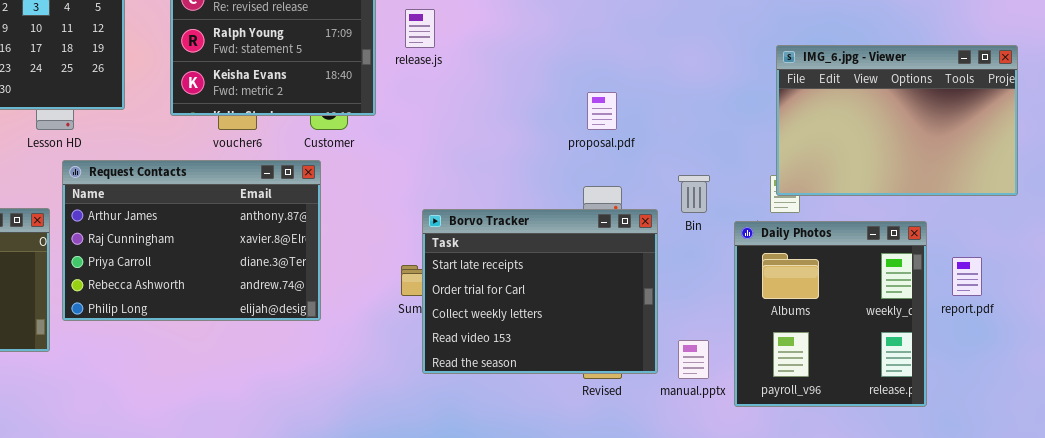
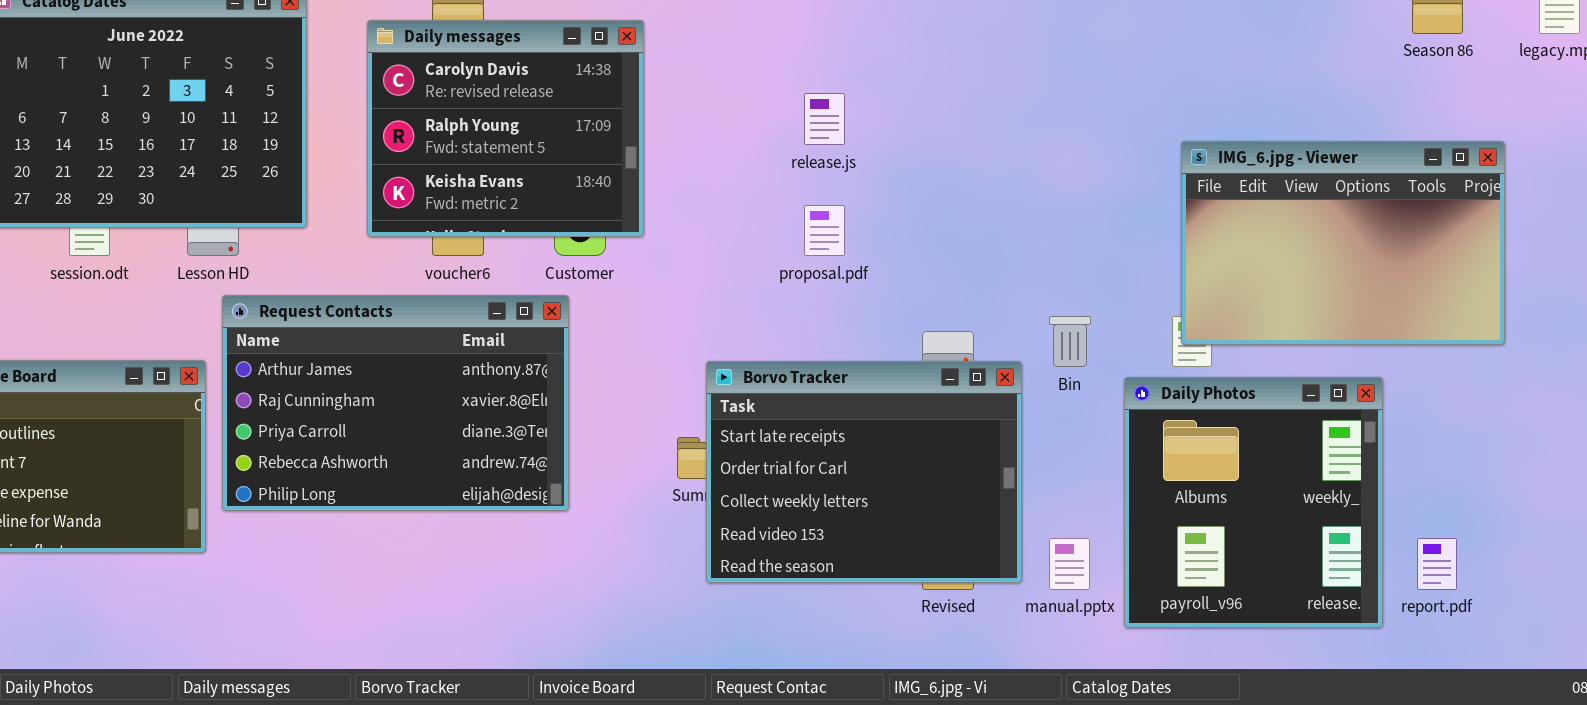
release.js: [405,9,435,48] -> [804,93,845,145], moved
proposal.pdf: [587,92,617,130] -> [804,205,845,256], moved
report.pdf: [952,257,982,296] -> [1417,538,1457,590], moved

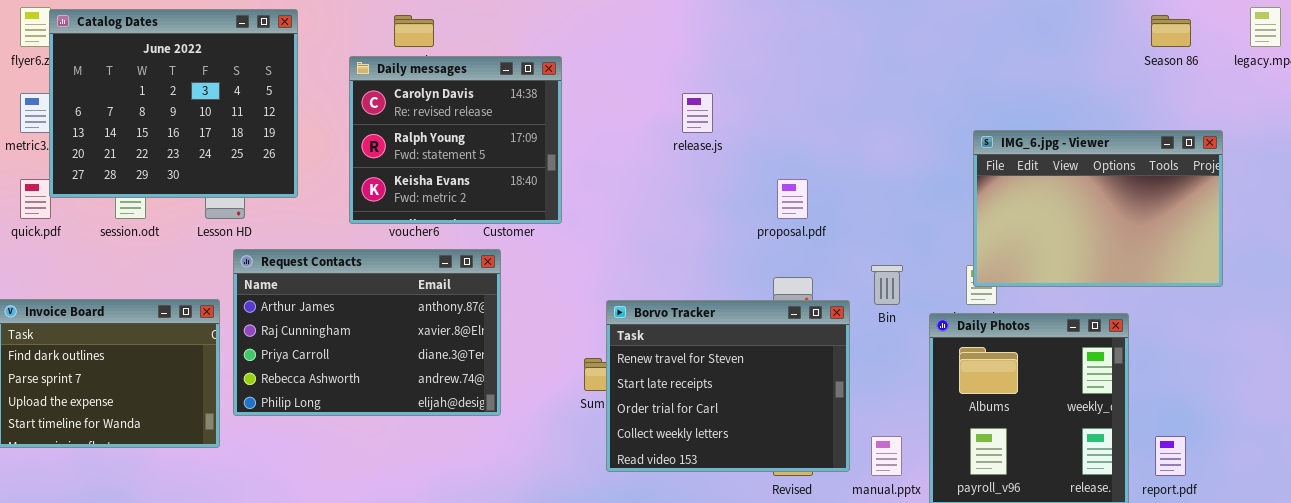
Daily messages: [367,20,644,237] -> [349,56,562,224], moved
proposal.pdf: [804,205,845,256] -> [777,179,808,219], moved
Borvo Tracker: [706,361,1022,583] -> [606,300,850,472], scrolled up 1 row

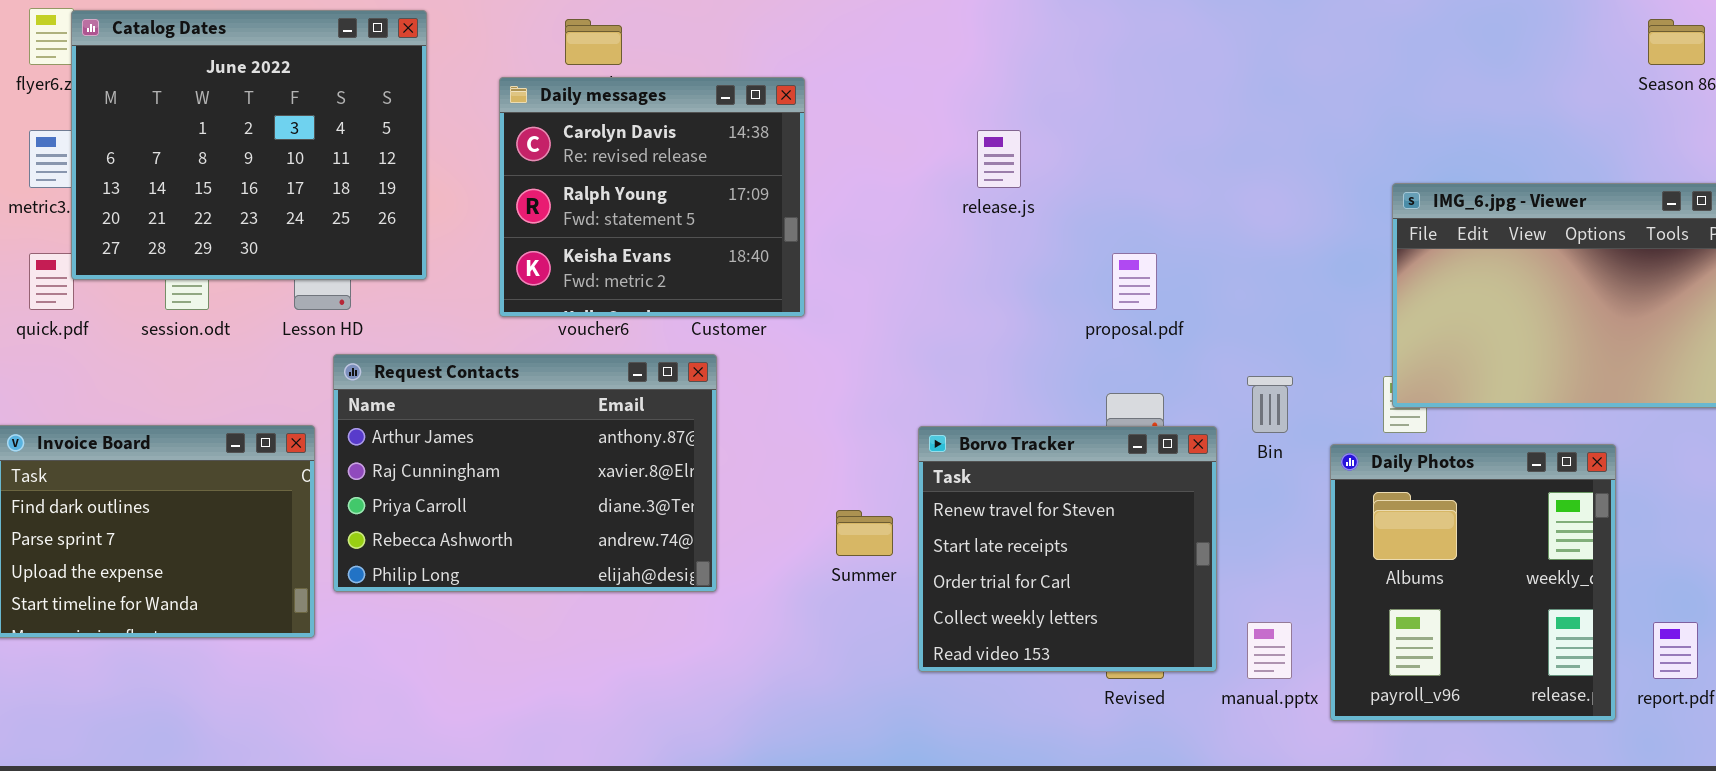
Borvo Tracker: [606,300,850,472] -> [918,426,1217,672], resized

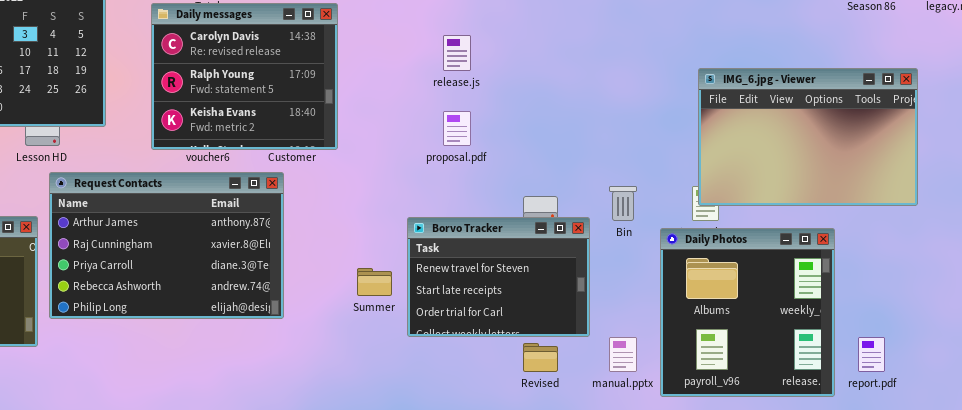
proposal.pdf: [1112,253,1157,310] -> [443,111,471,146], moved
Borvo Tracker: [918,426,1217,672] -> [407,217,590,337], resized

